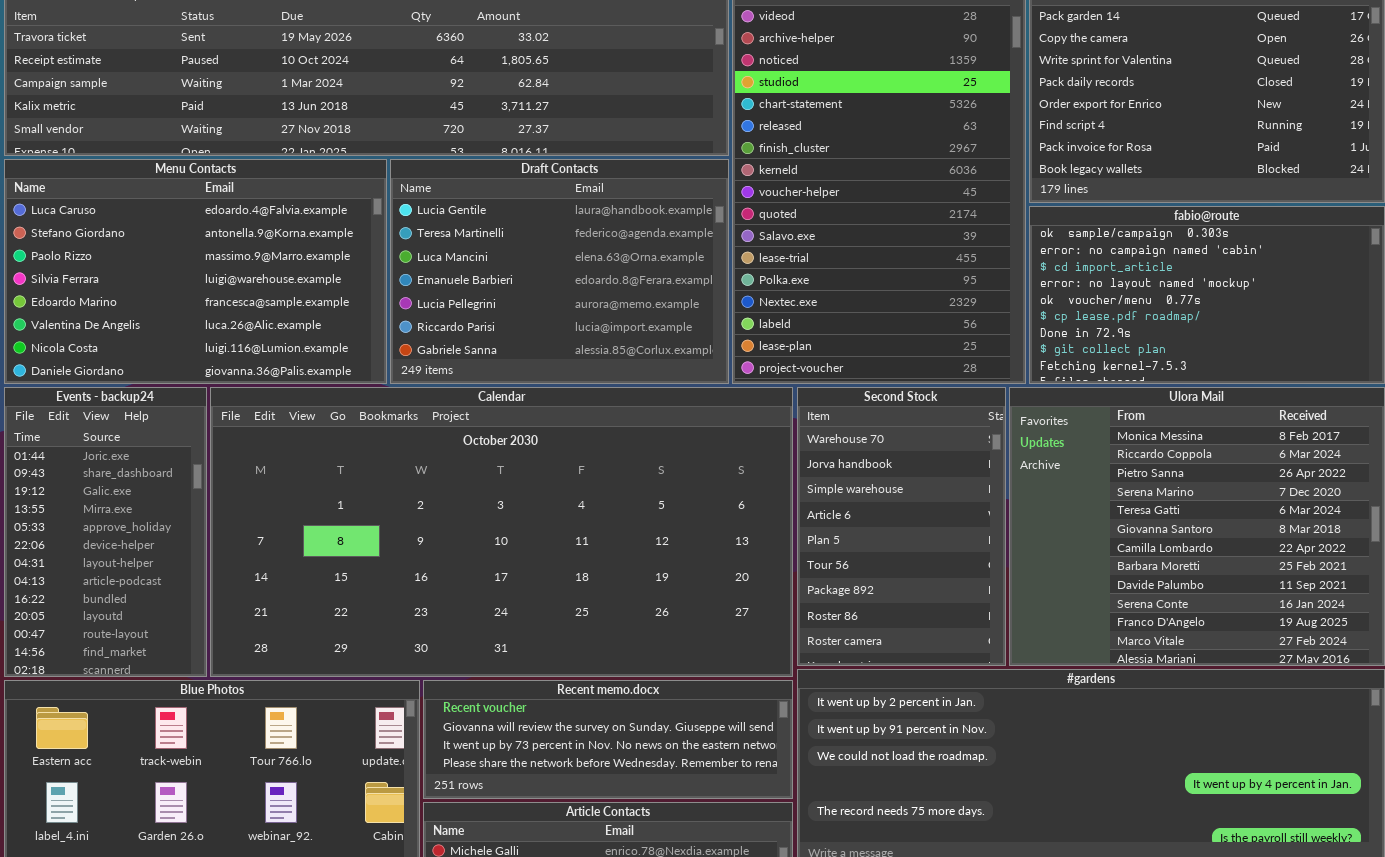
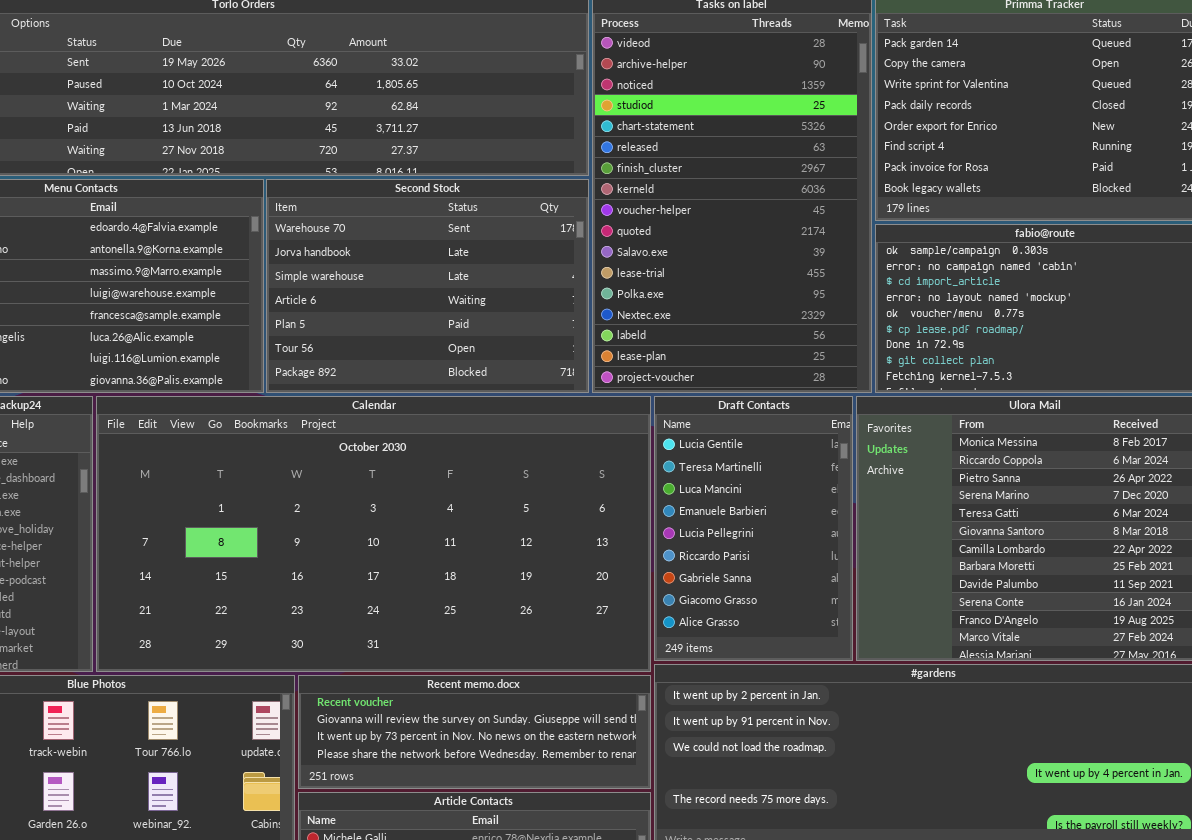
Draft Contacts: [390,159,729,384] -> [654,396,853,661], moved, resized
Second Stock: [797,387,1006,666] -> [266,179,589,393], moved, resized

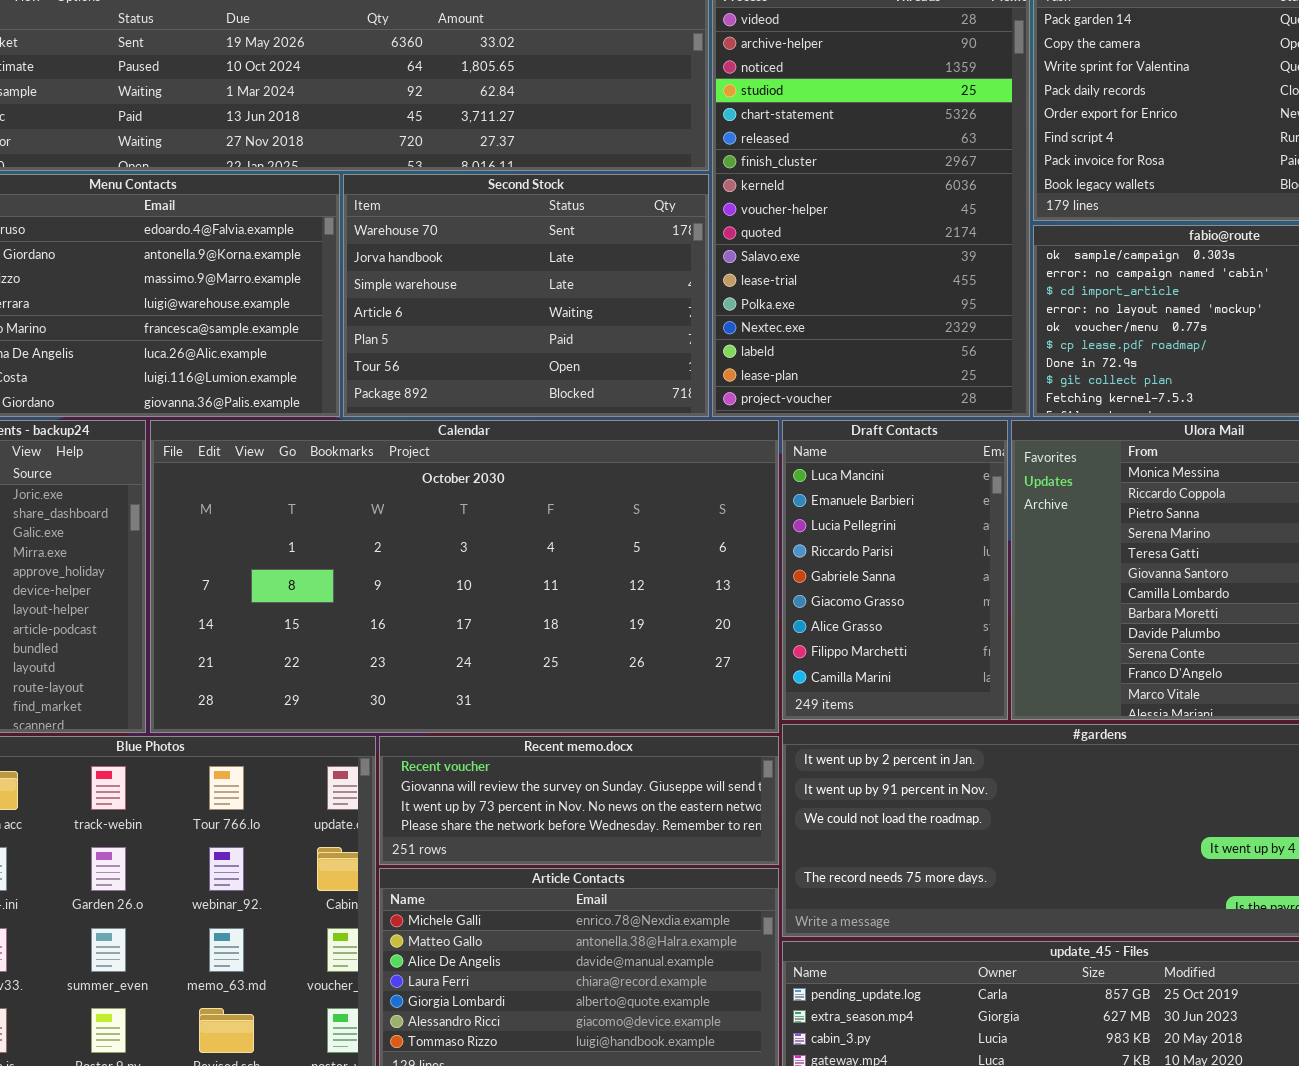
Draft Contacts: [654,396,853,661] -> [782,420,1008,720], scrolled down 2 rows

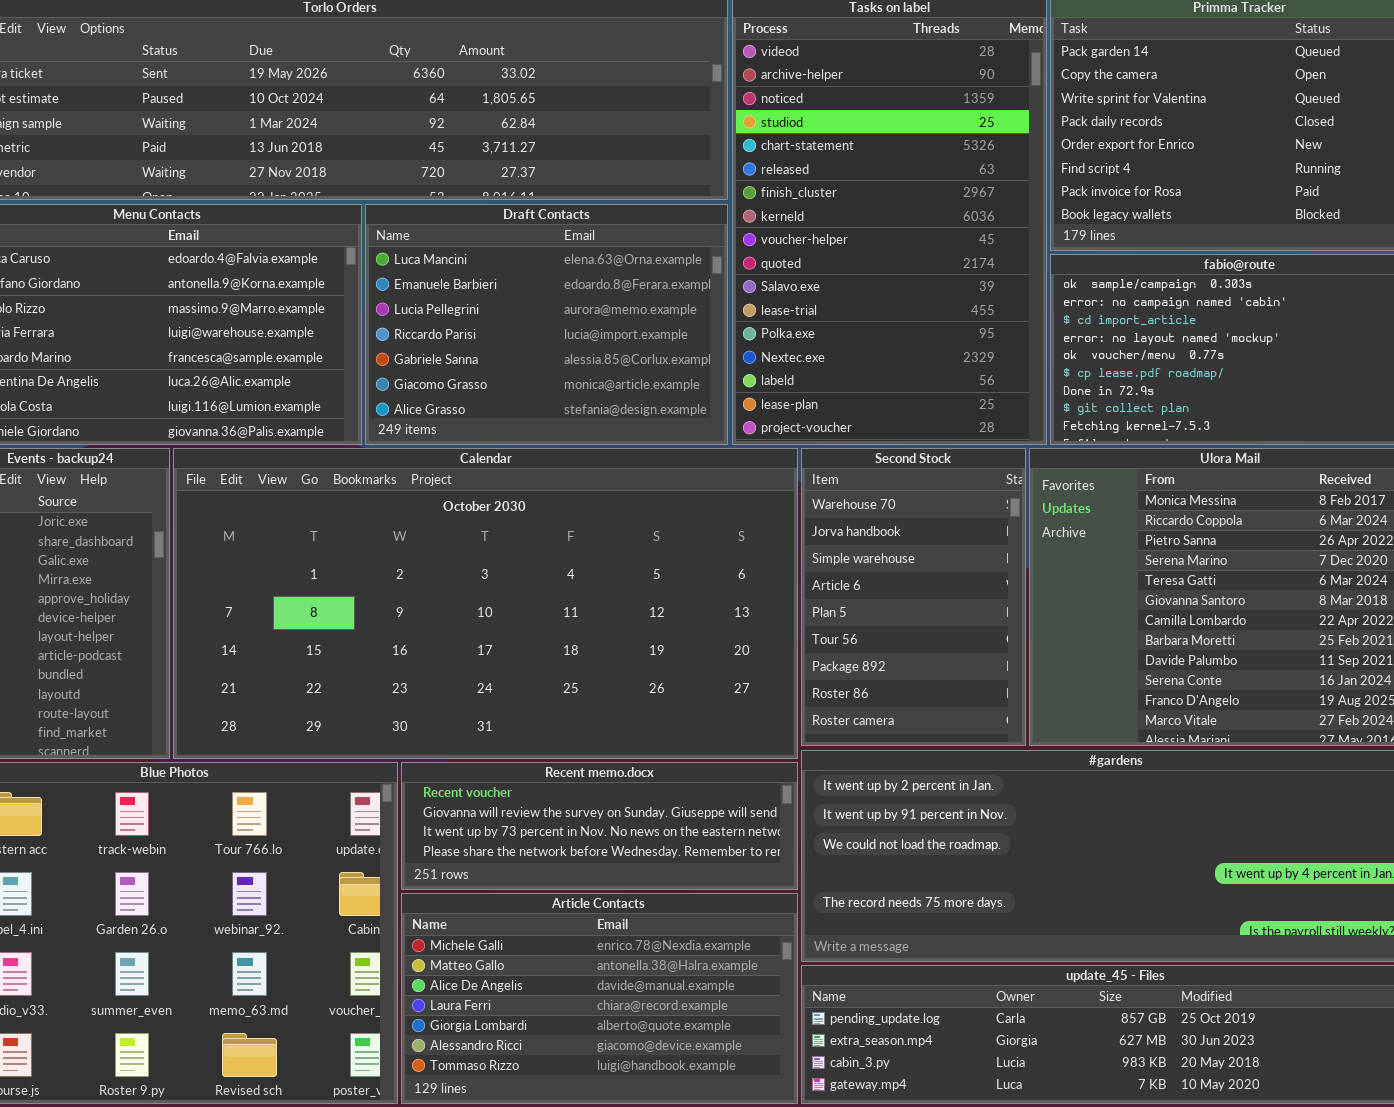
Second Stock: [343,174,709,417] -> [801,448,1026,746], moved, resized
Draft Contacts: [782,420,1008,720] -> [365,204,728,445], moved, resized

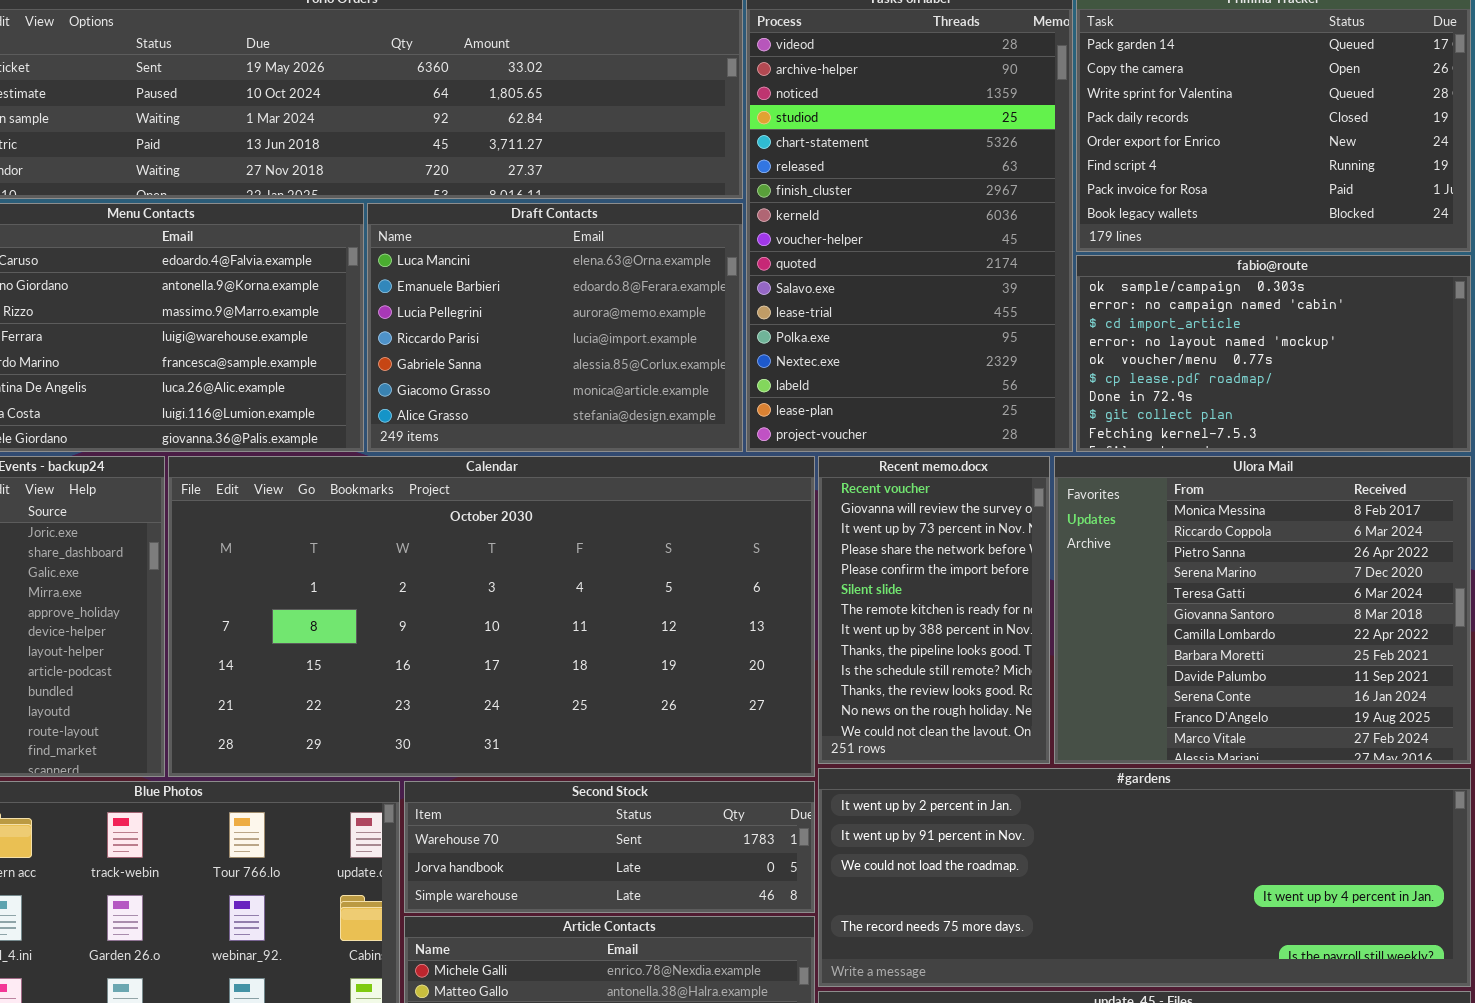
Second Stock: [801,448,1026,746] -> [404,781,815,913], moved, resized
Recent memo.docx: [401,762,798,890] -> [818,456,1050,764], moved, resized

